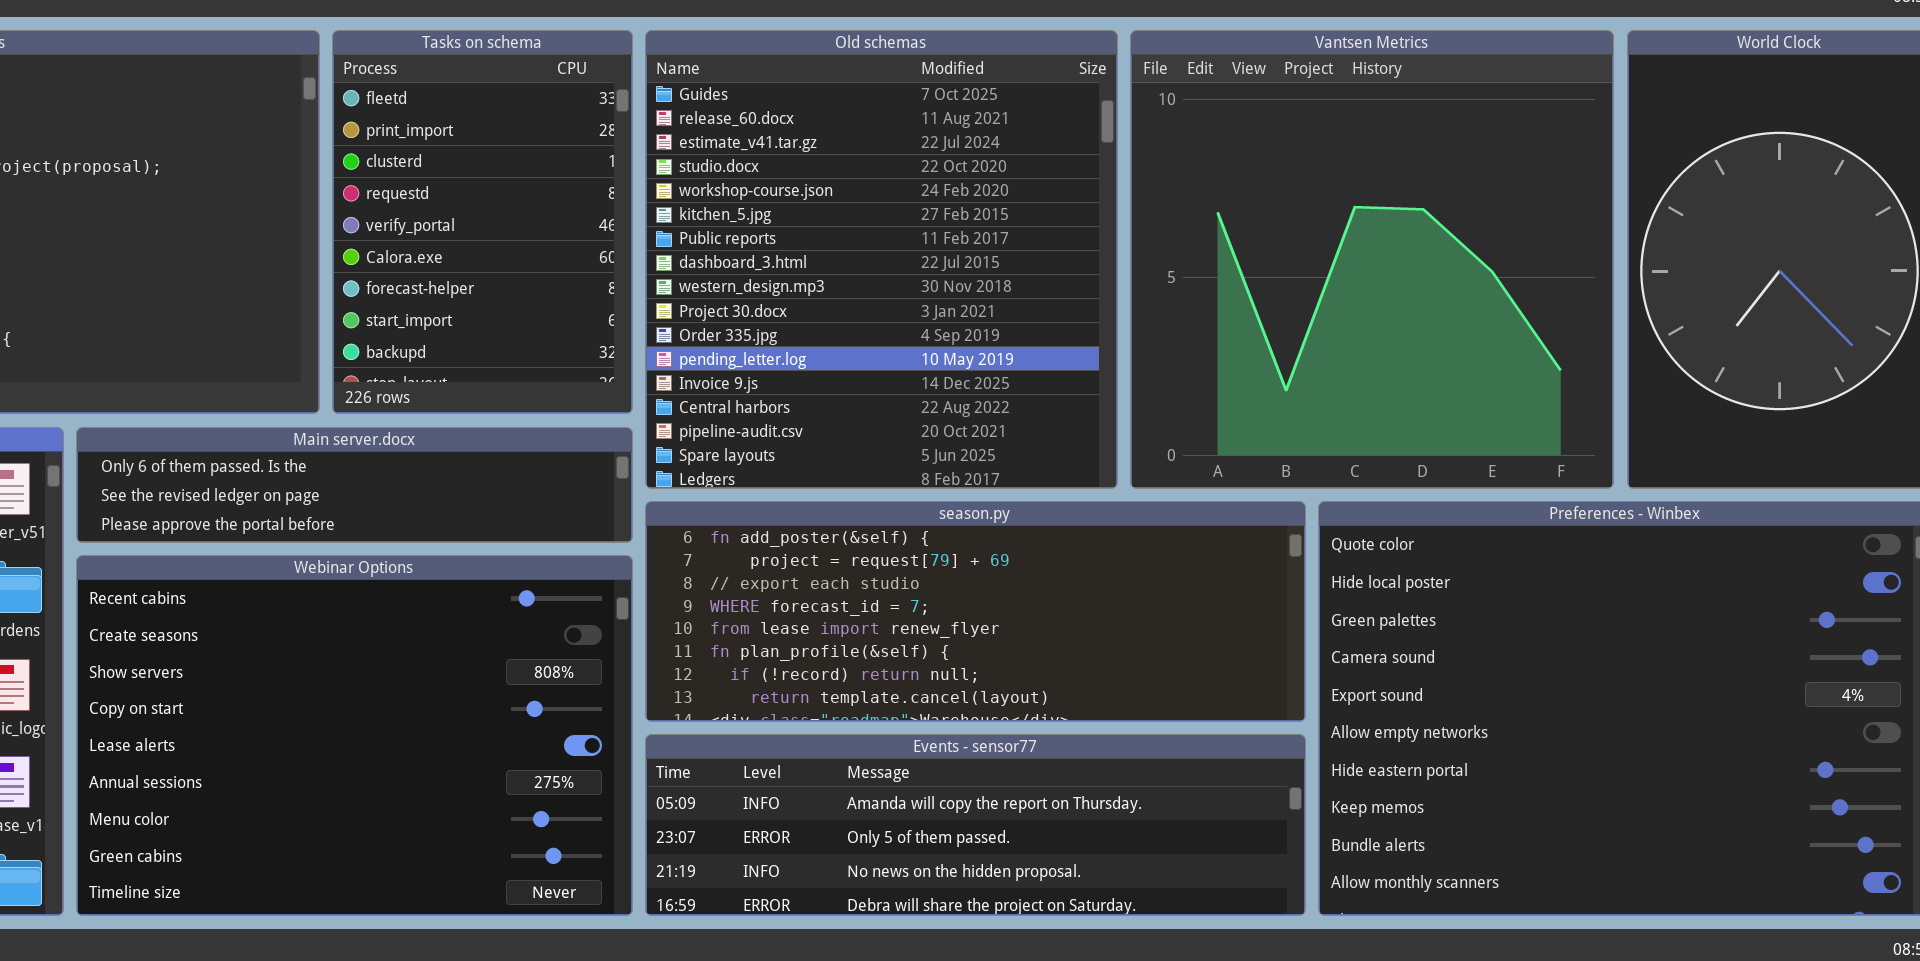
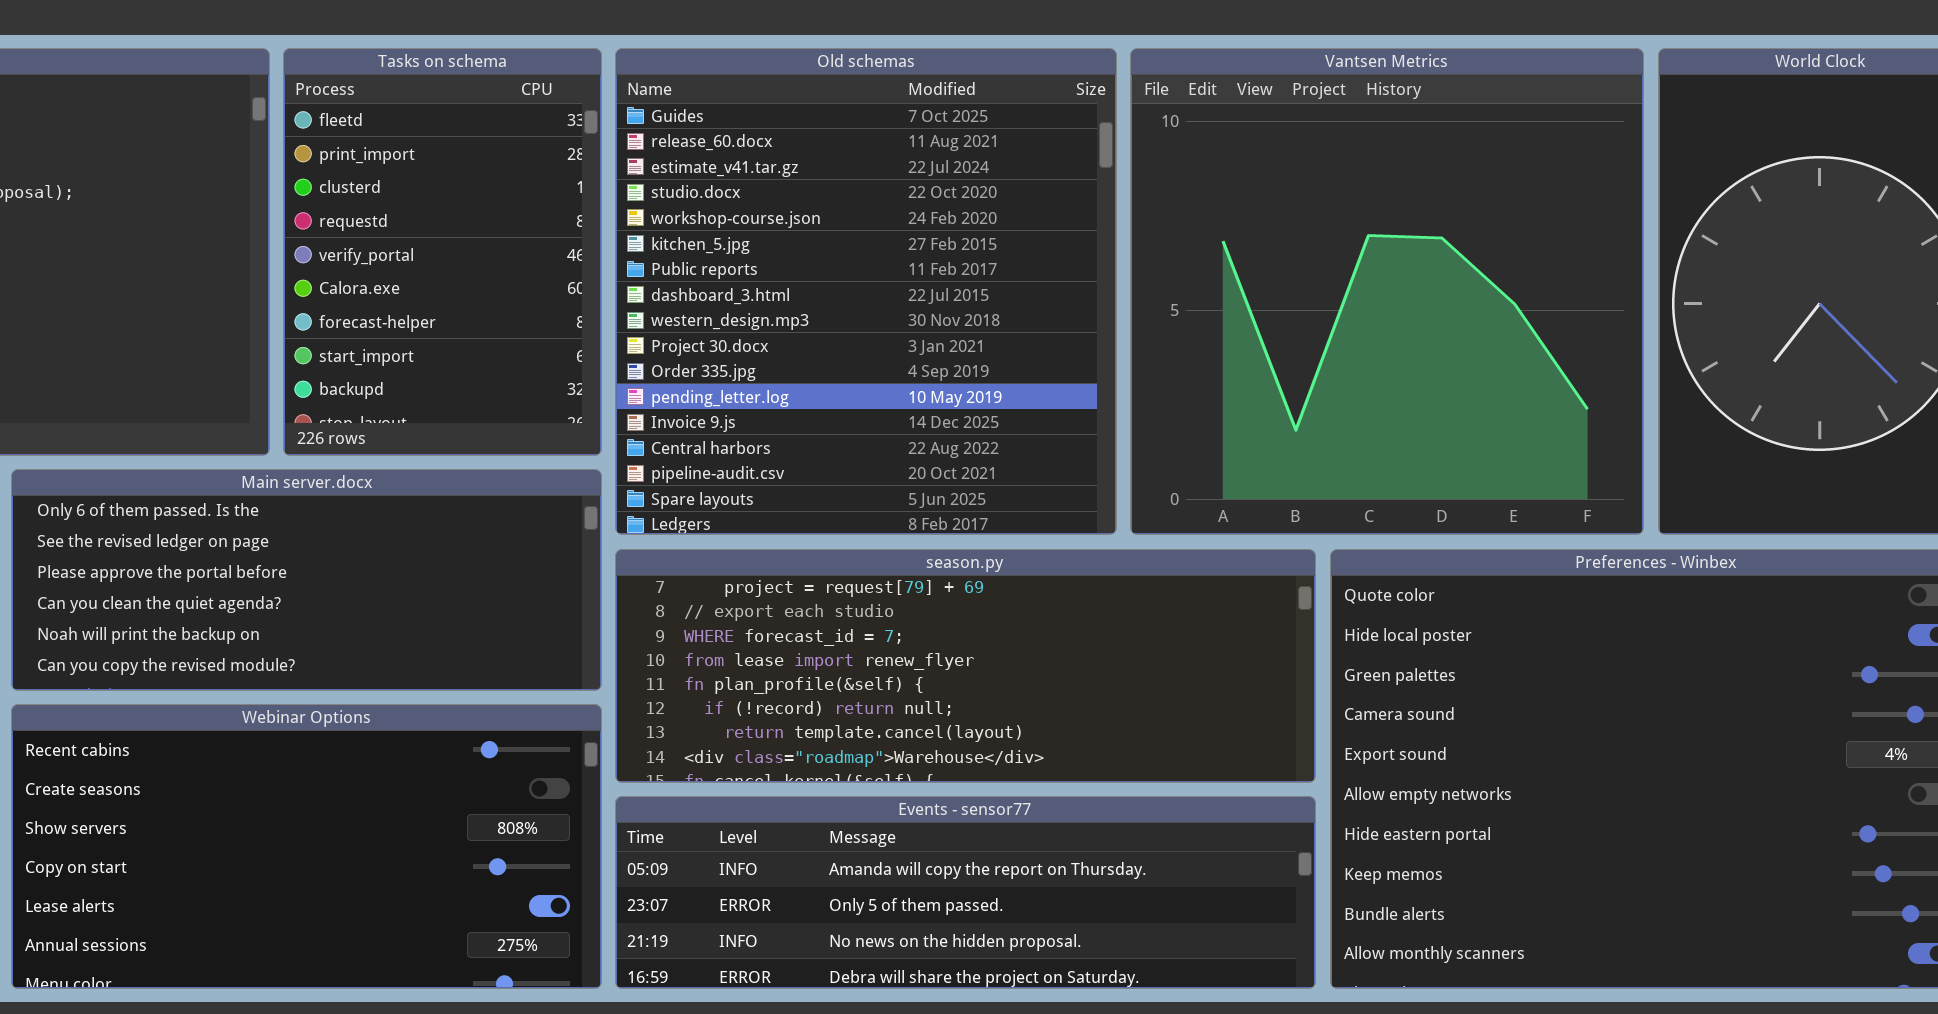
Main server.docx: [76,427,633,543] -> [11,469,602,691], resized
season.py: [645,501,1306,722] -> [615,549,1316,783], scrolled down 1 row
Webinar Options: [76,555,633,916] -> [11,704,602,989], resized

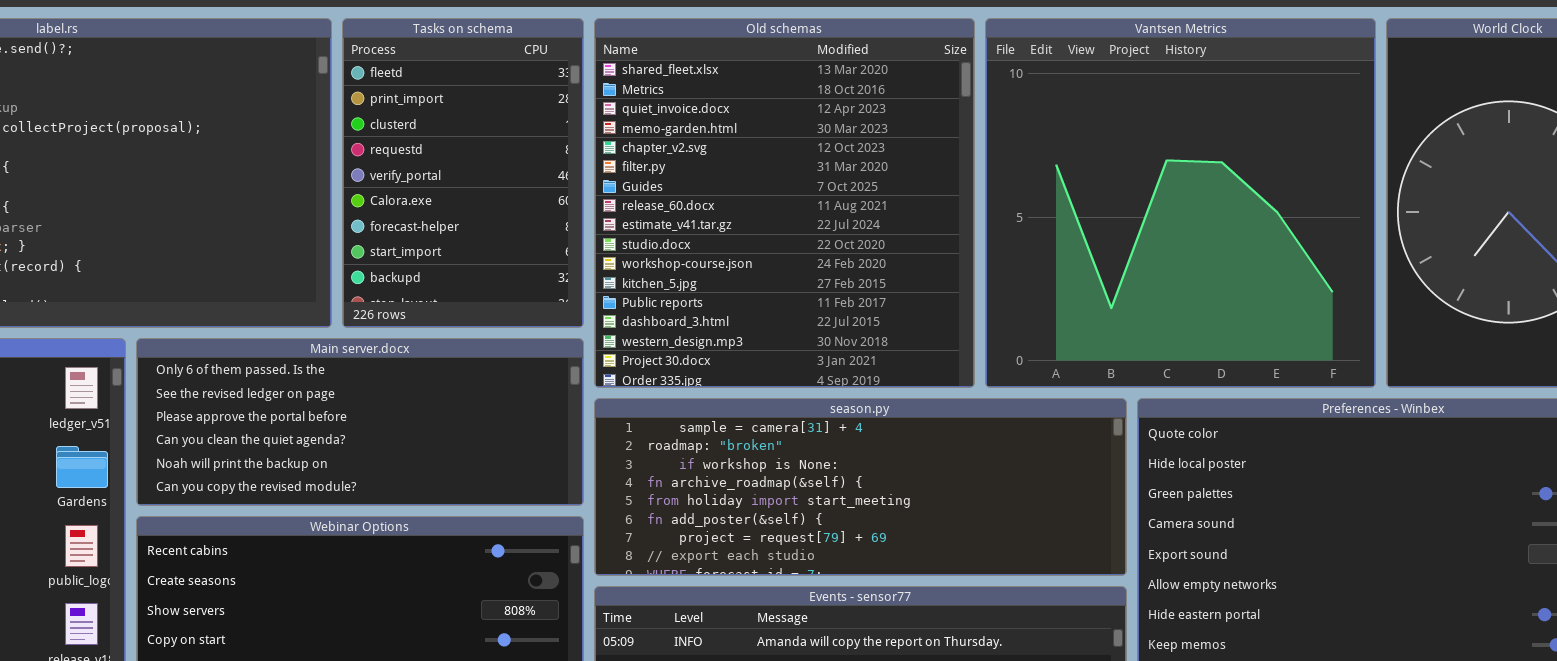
Old schemas: [615,48,1117,535] -> [594,18,975,388], scrolled up 6 rows
season.py: [615,549,1316,783] -> [594,398,1127,576], scrolled up 6 rows

